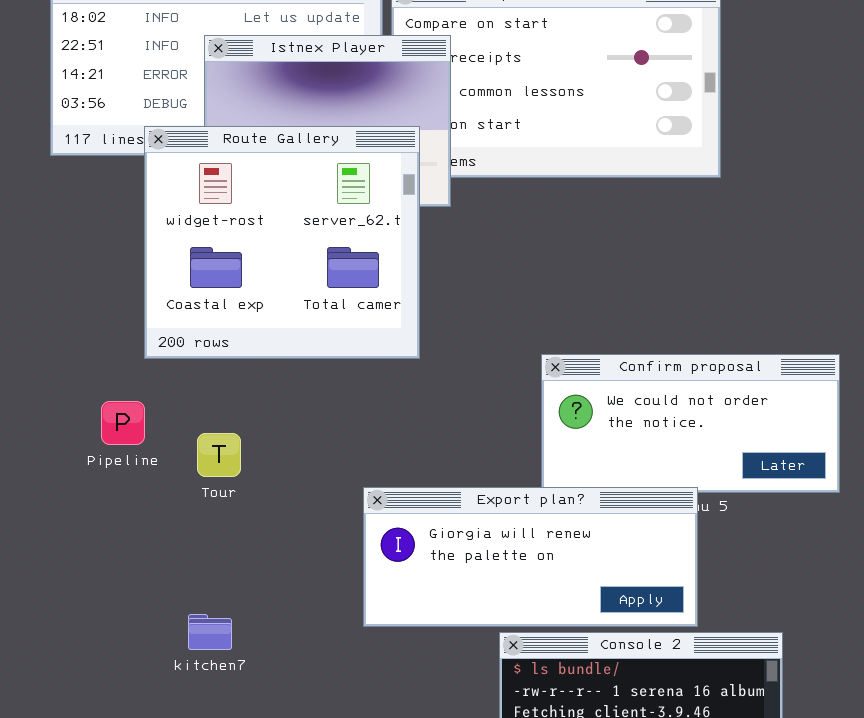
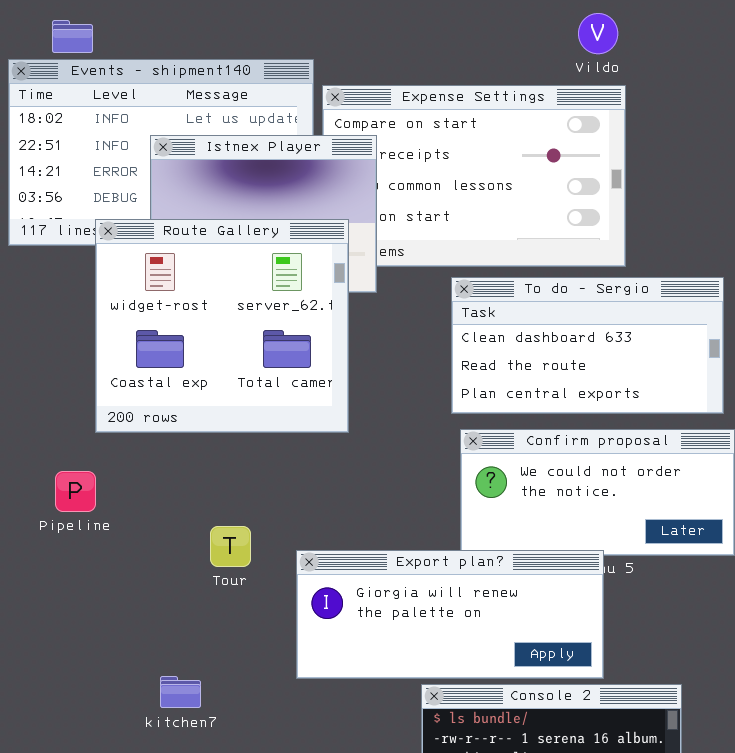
To do - Sergio: none -> [451,277,724,414], opened
Tour: [197,433,241,477] -> [210,526,251,567], moved
kitchen7: [188,614,232,650] -> [160,676,201,708], moved

